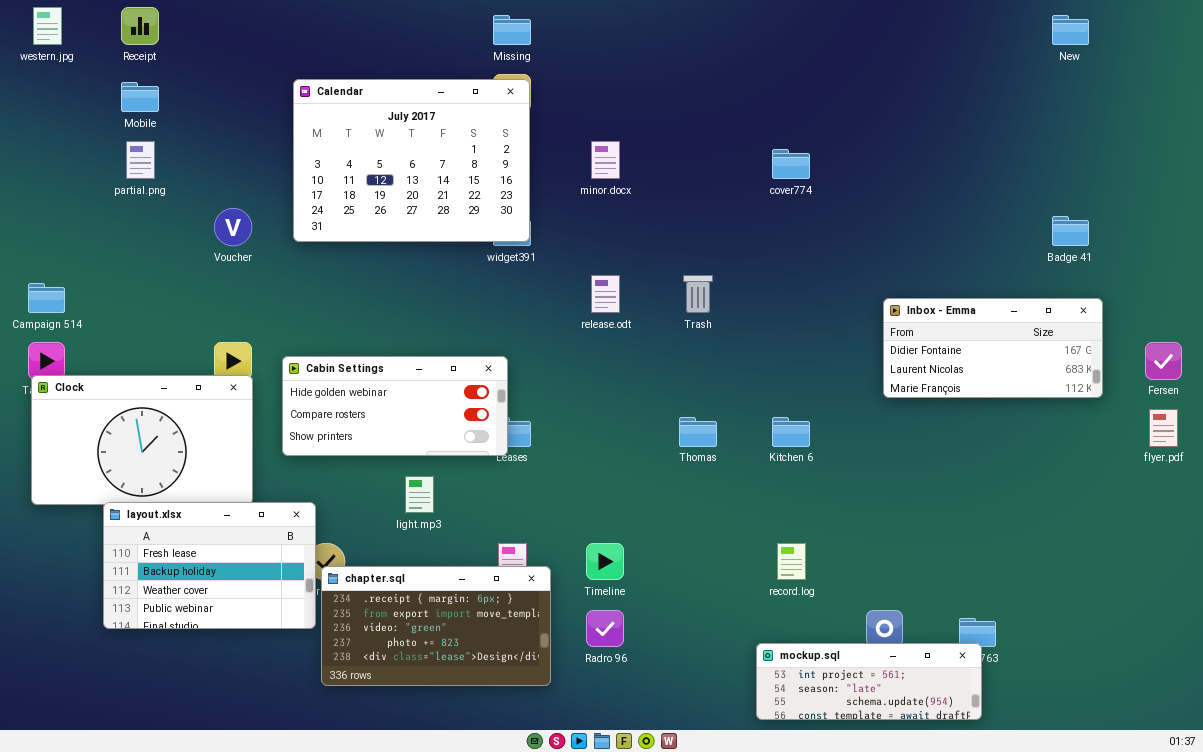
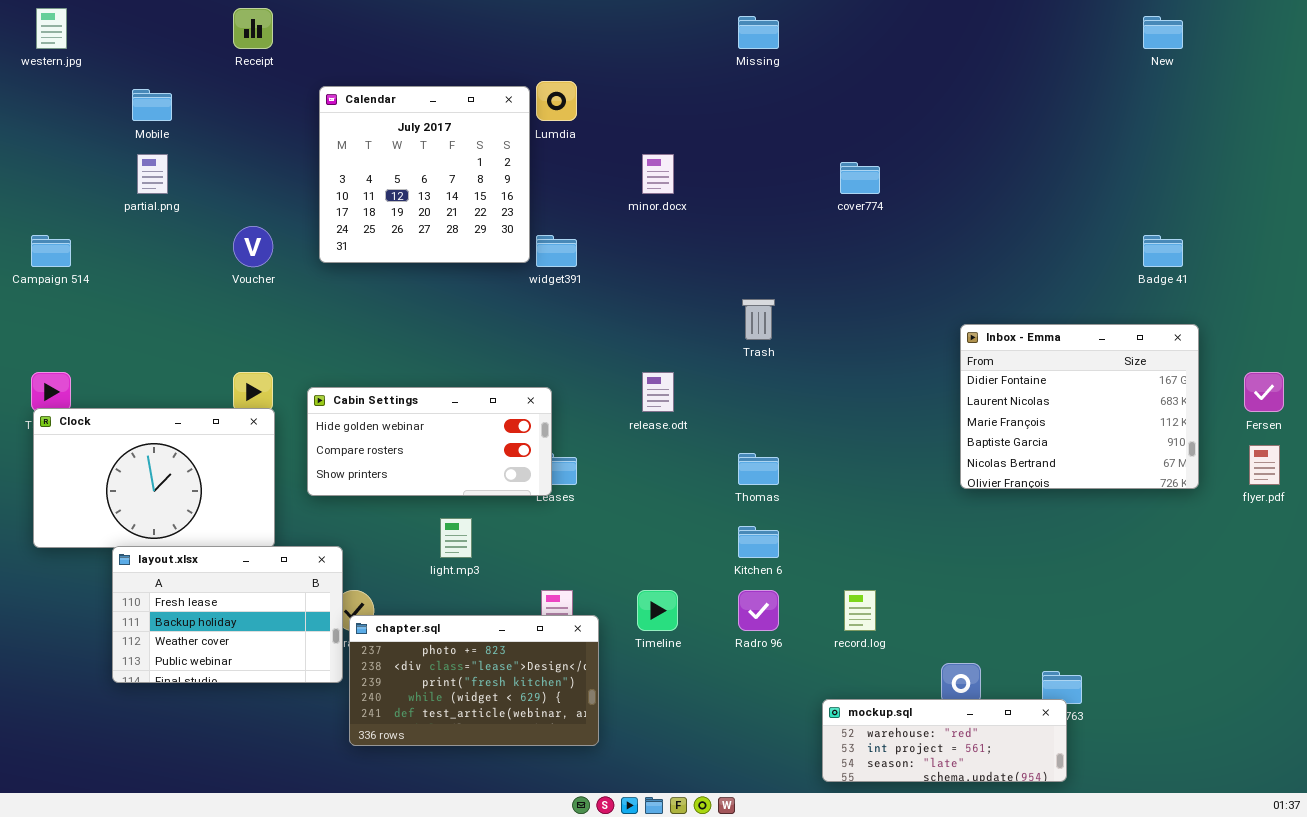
Receipt: [121,7,159,45] -> [233,8,273,49], moved
Missing: [493,15,531,45] -> [738,16,779,49], moved
Calendar: [293,79,530,242] -> [319,86,530,263], resized
release.odt: [591,275,620,313] -> [642,372,674,412], moved
Campaign 514: [28,283,65,313] -> [31,235,71,267], moved
Inbox - Emma: [883,298,1103,398] -> [960,324,1199,489], resized
Kitchen 6: [772,417,810,447] -> [738,526,779,558], moved
chapter.sql: [321,566,551,686] -> [349,615,599,746], scrolled down 3 rows
Radro 96: [586,610,624,647] -> [738,590,779,631], moved
mockup.sql: [756,643,982,720] -> [822,699,1067,782], scrolled up 1 row

